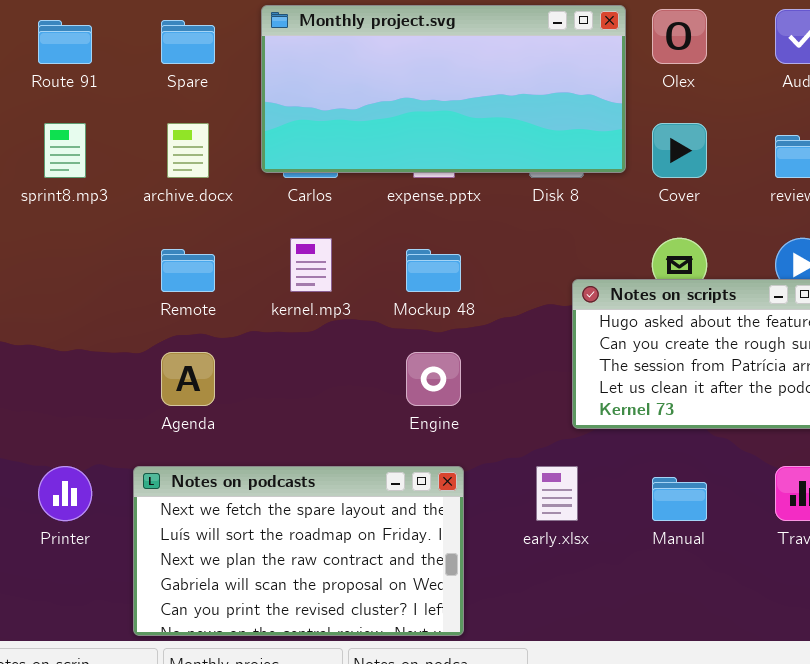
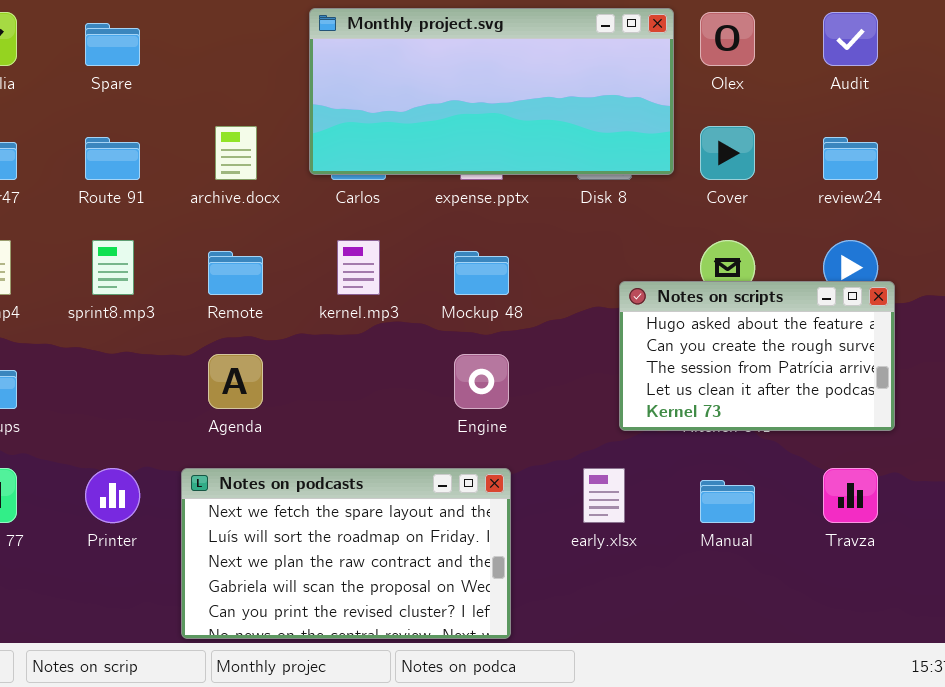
Route 91: [38,20,92,64] -> [85,137,140,180], moved
Spare: [161,20,215,64] -> [85,23,140,66], moved
sprint8.mp3: [44,123,86,178] -> [92,240,134,295], moved

